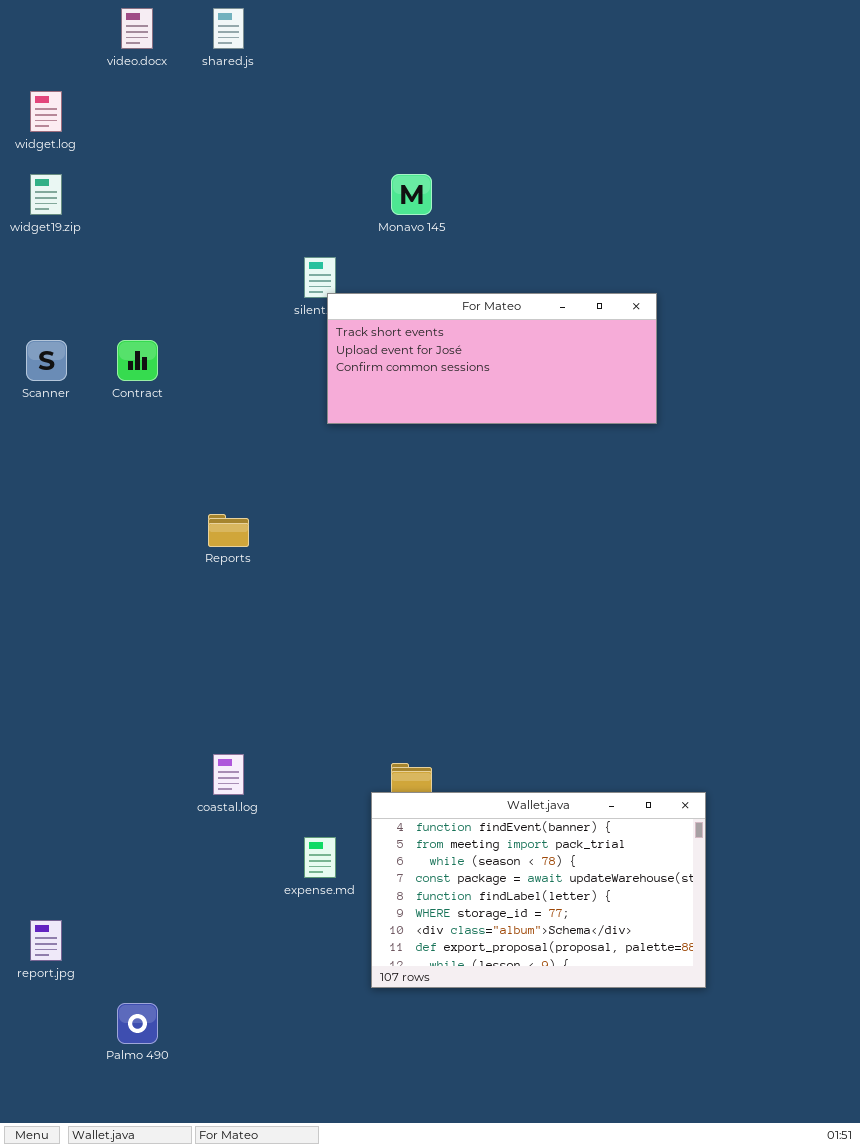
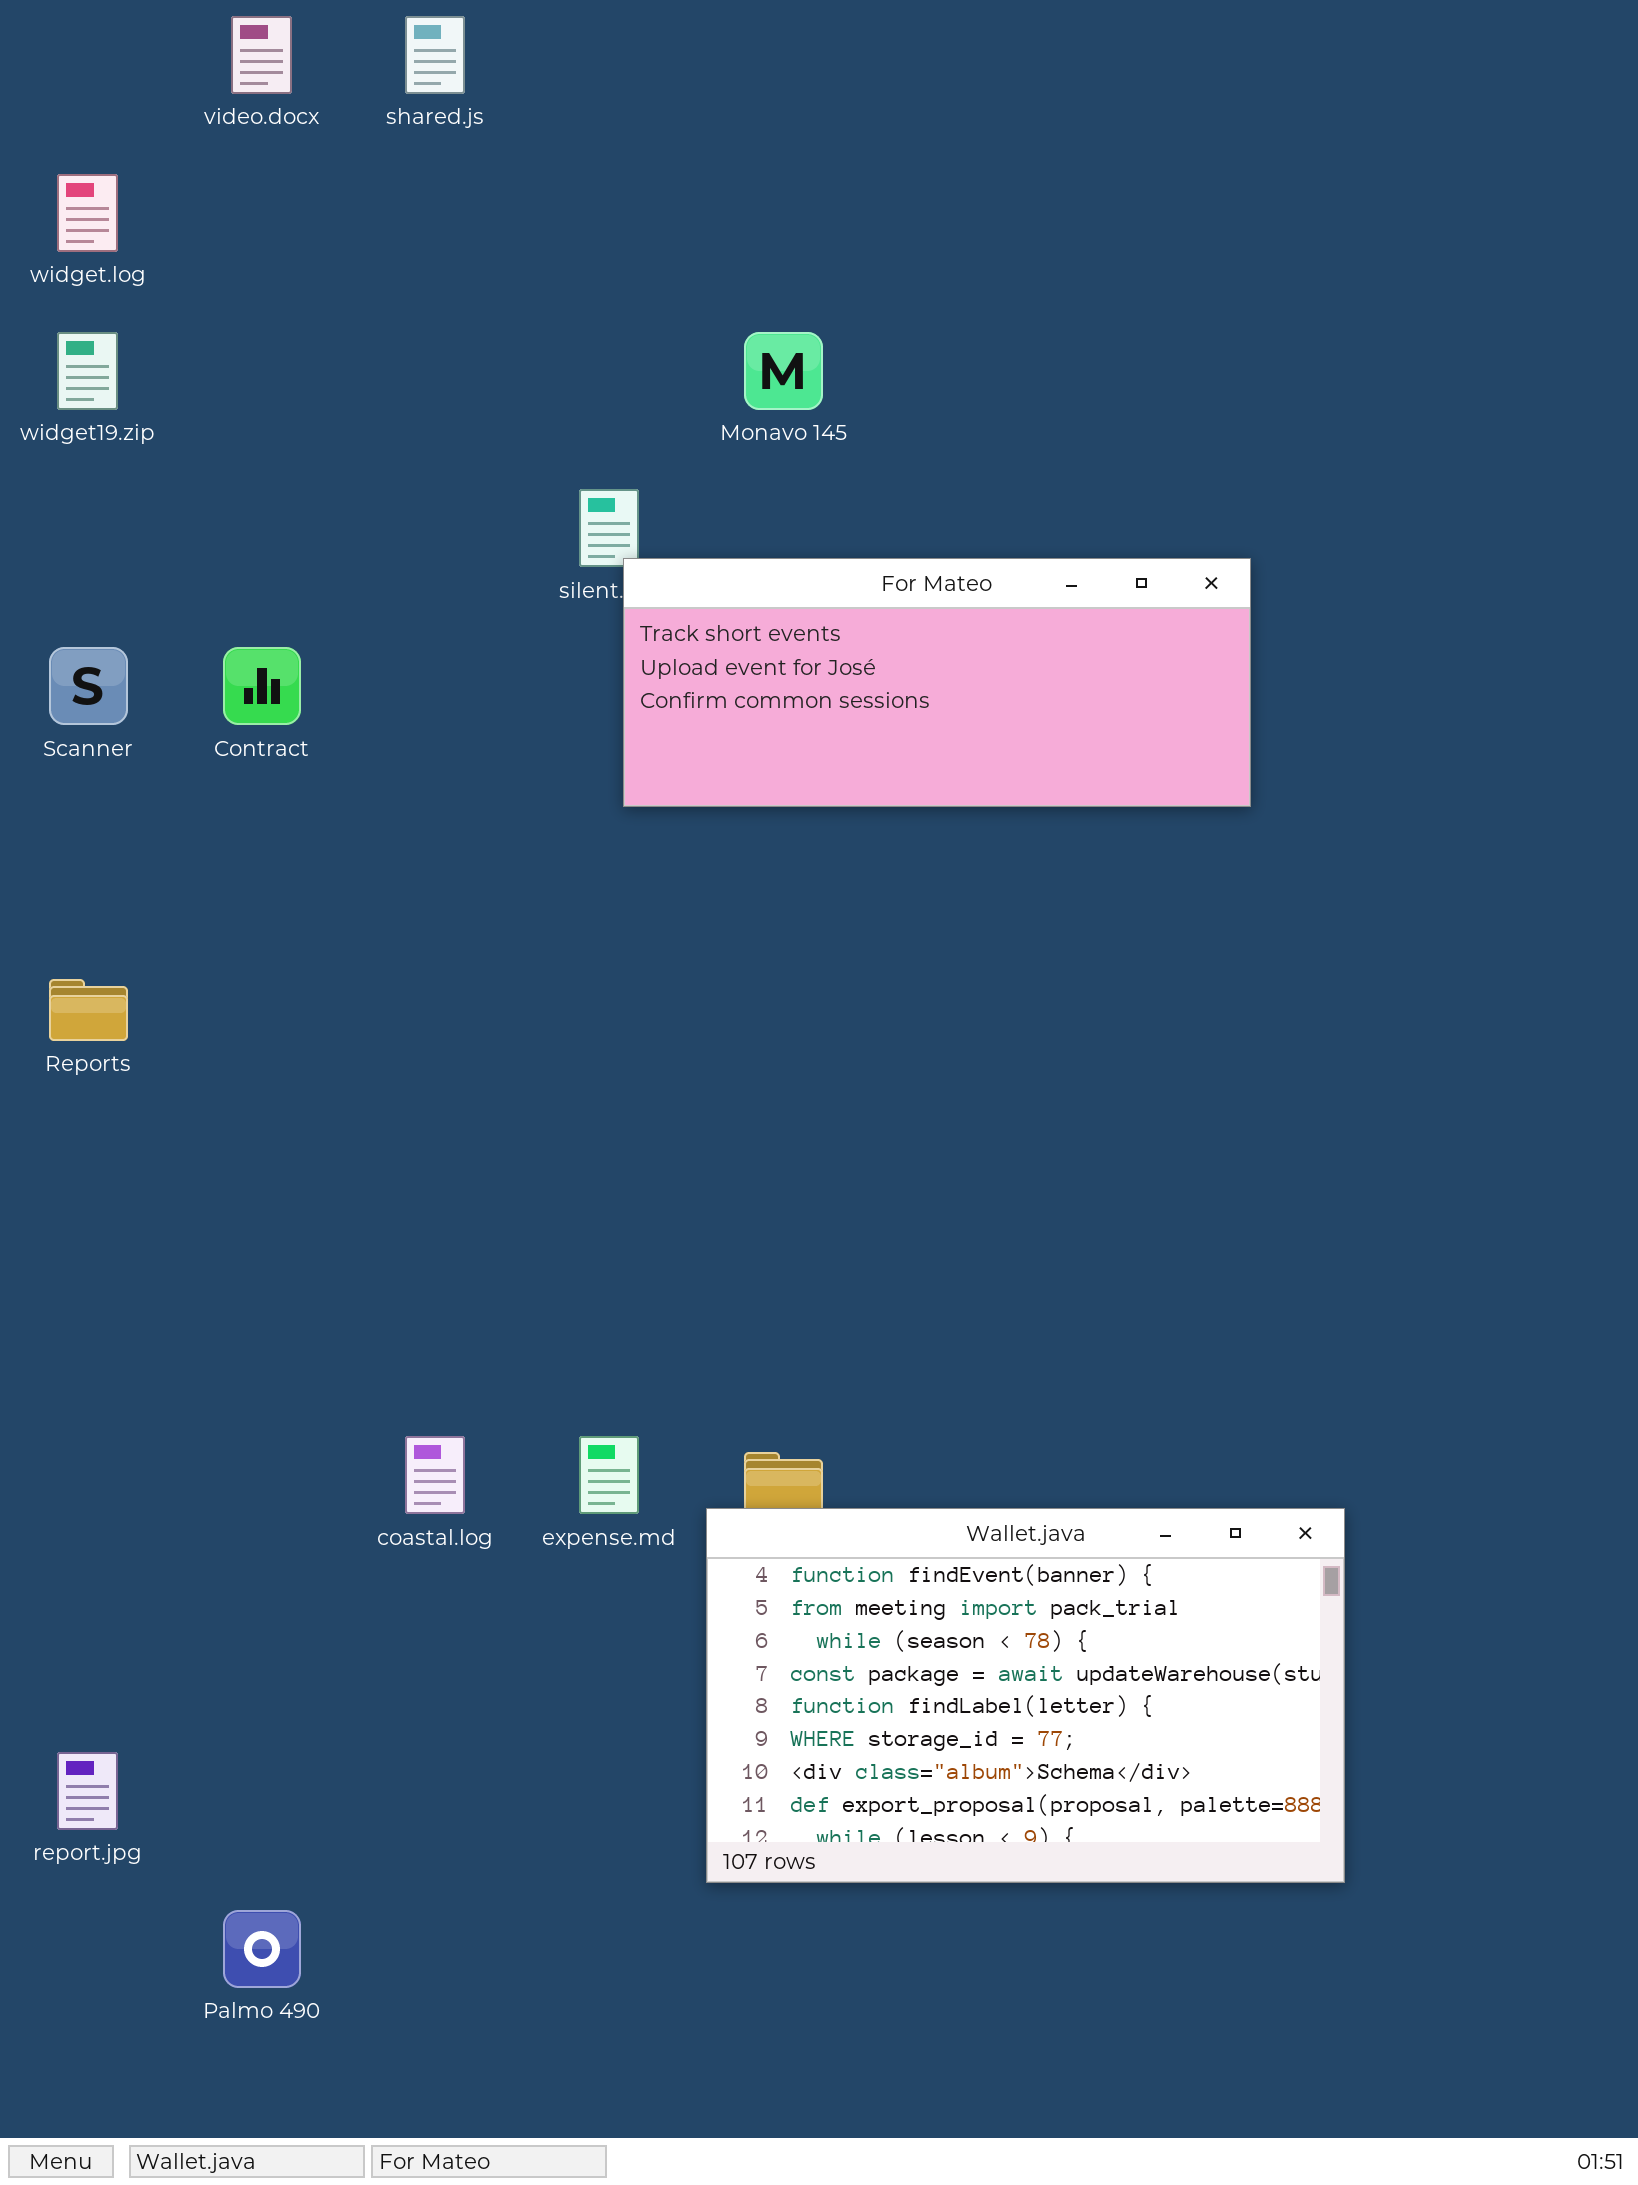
Reports: [208,514,249,547] -> [49,979,128,1041], moved
expense.md: [304,837,336,878] -> [579,1436,639,1514], moved

